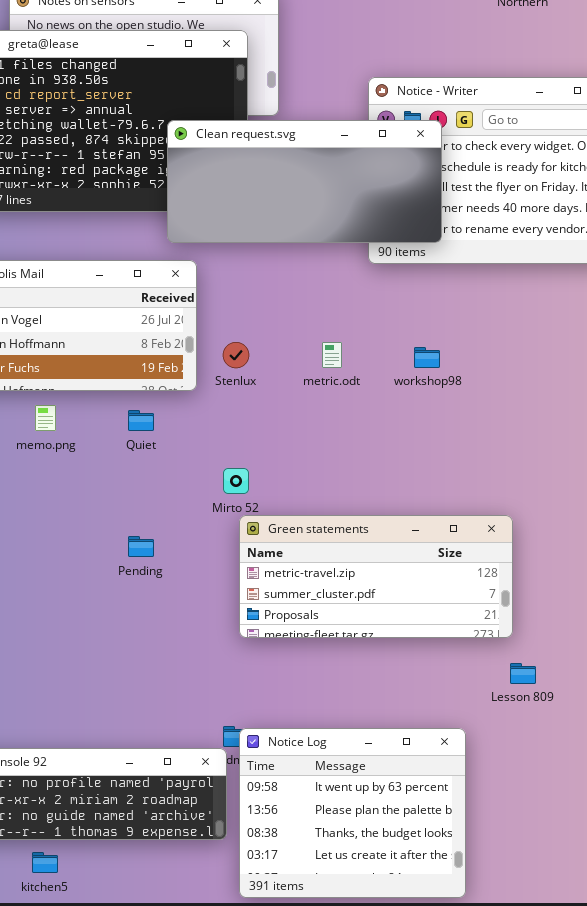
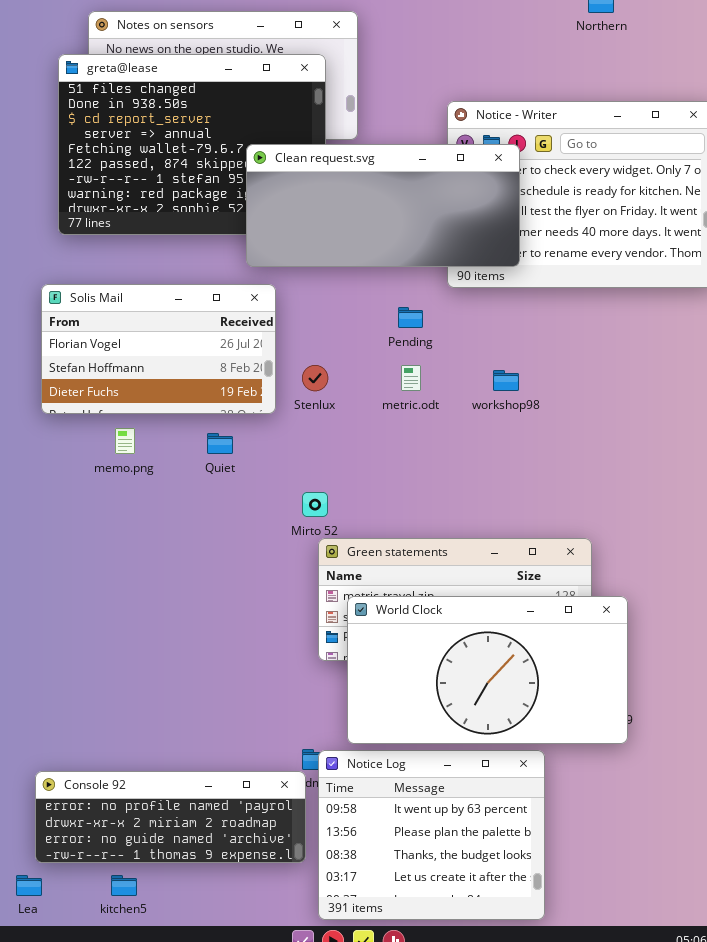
Pending: [128,536,154,557] -> [398,307,423,328], moved
World Clock: none -> [347,596,628,744], opened

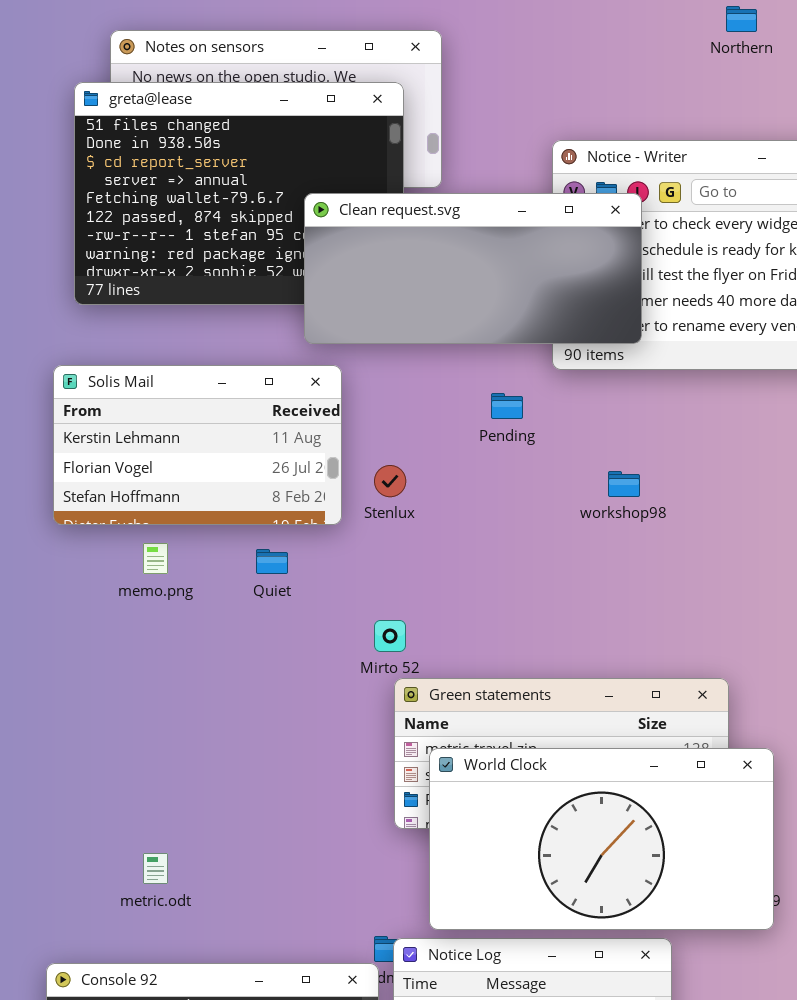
Solis Mail: [41,284,276,414] -> [53,365,342,525], scrolled up 1 row
metric.odt: [401,365,421,391] -> [143,853,168,884], moved

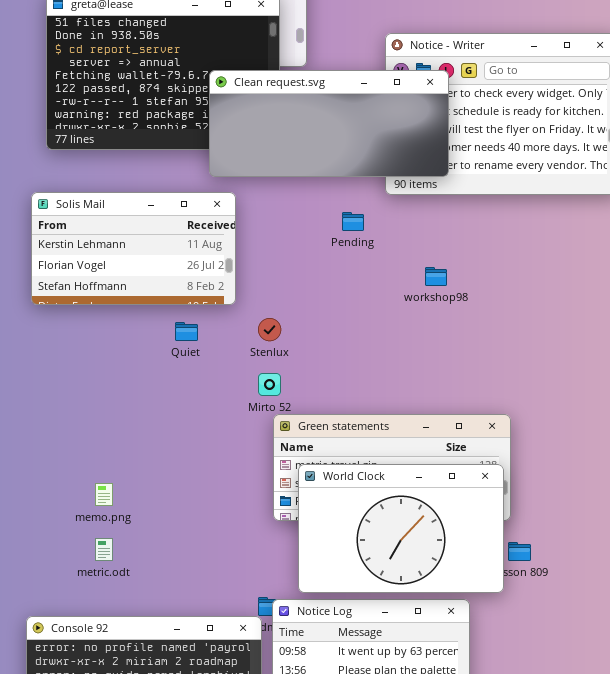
Stenlux: [374,465,406,497] -> [258,318,281,341], moved
memo.png: [143,543,168,574] -> [95,483,113,506], moved
World Clock: [429,748,774,930] -> [298,464,504,593], resized

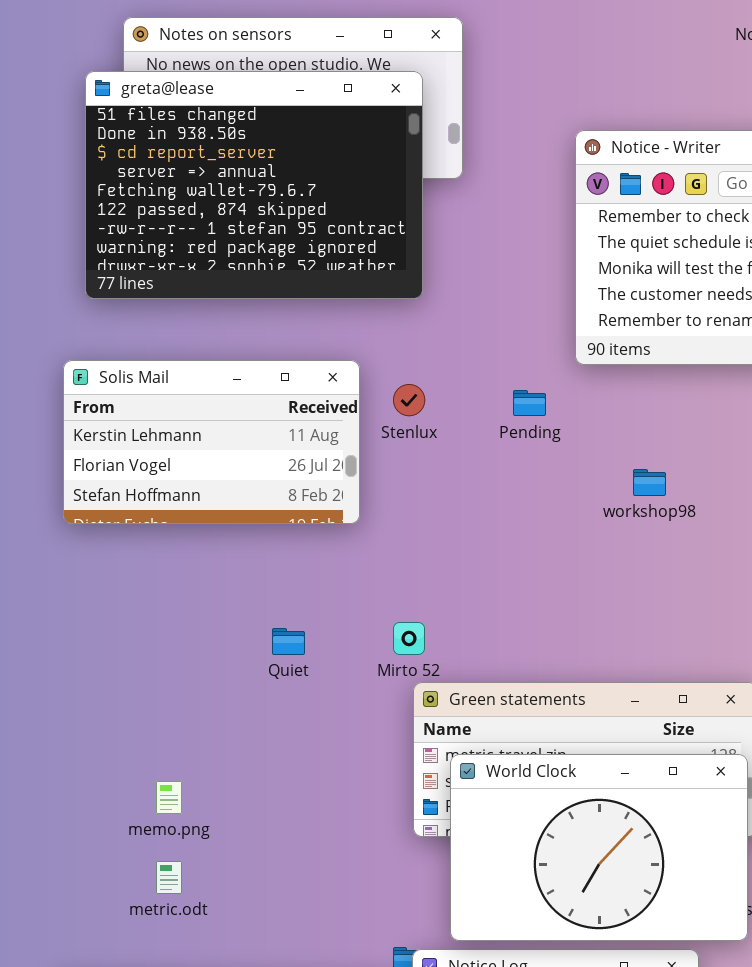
Clean request.svg: [209,70,449,177] -> none, closed
Stenlux: [258,318,281,341] -> [393,384,425,416], moved
Quiet: [175,322,198,341] -> [272,628,305,655], moved

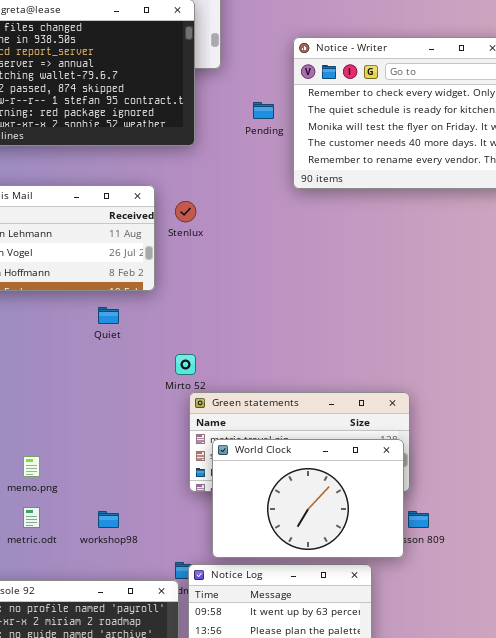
Pending: [513,390,546,416] -> [253,102,274,119], moved
workshop98: [633,469,666,496] -> [98,511,119,528], moved
Quiet: [272,628,305,655] -> [98,307,119,324], moved

